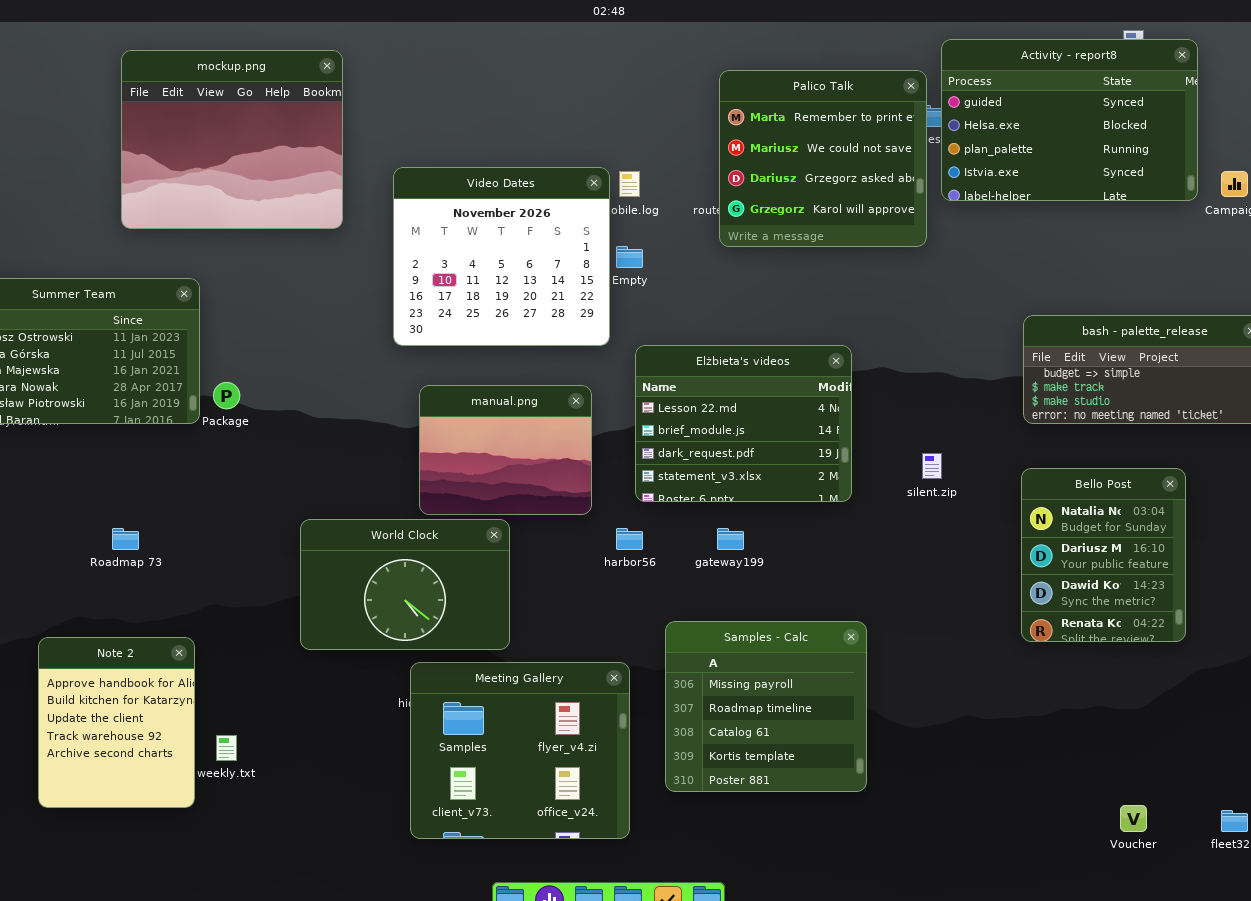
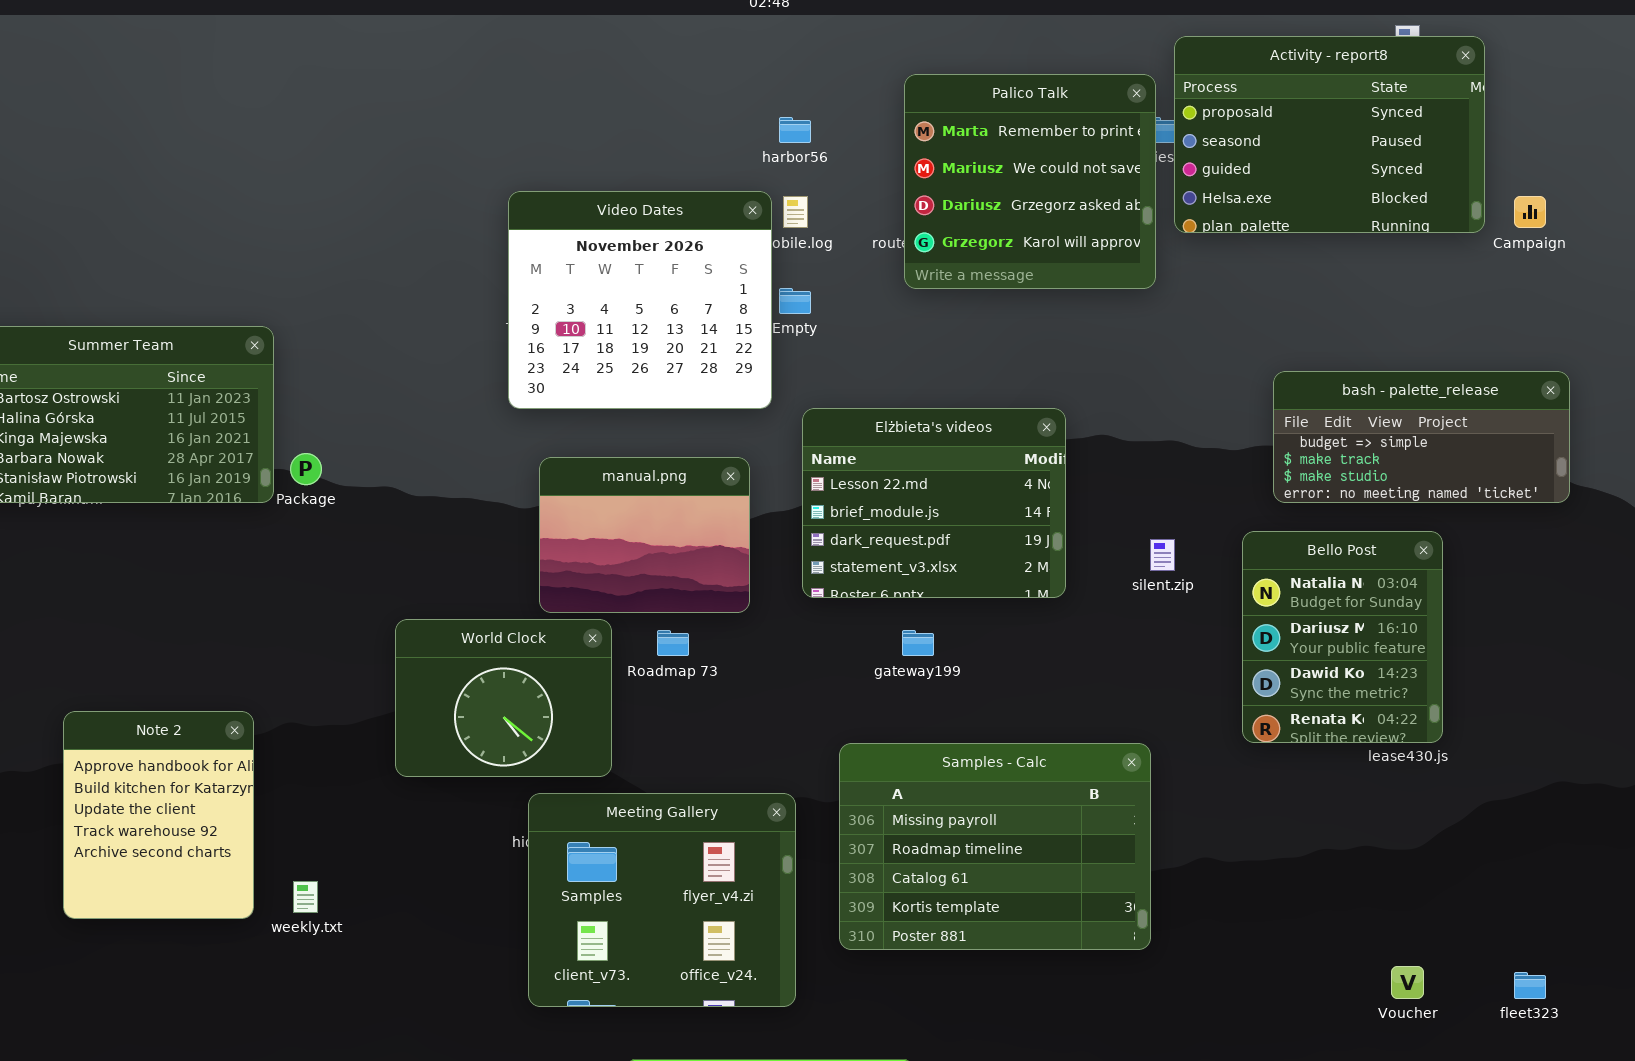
Activity - report8: [941,39,1198,201] -> [1174,36,1485,233], scrolled up 2 rows
mockup.png: [121,50,343,229] -> none, closed
Bello Post: [1021,468,1186,642] -> [1242,531,1443,743], moved
World Clock: [300,519,510,650] -> [395,619,612,777], resized
Roadmap 73: [112,528,139,550] -> [657,630,689,656], moved
harbor56: [616,528,643,550] -> [779,117,811,143], moved
Samples - Calc: [665,621,867,792] -> [839,743,1151,950], resized
Note 2: [38,637,195,808] -> [63,711,254,919], moved

